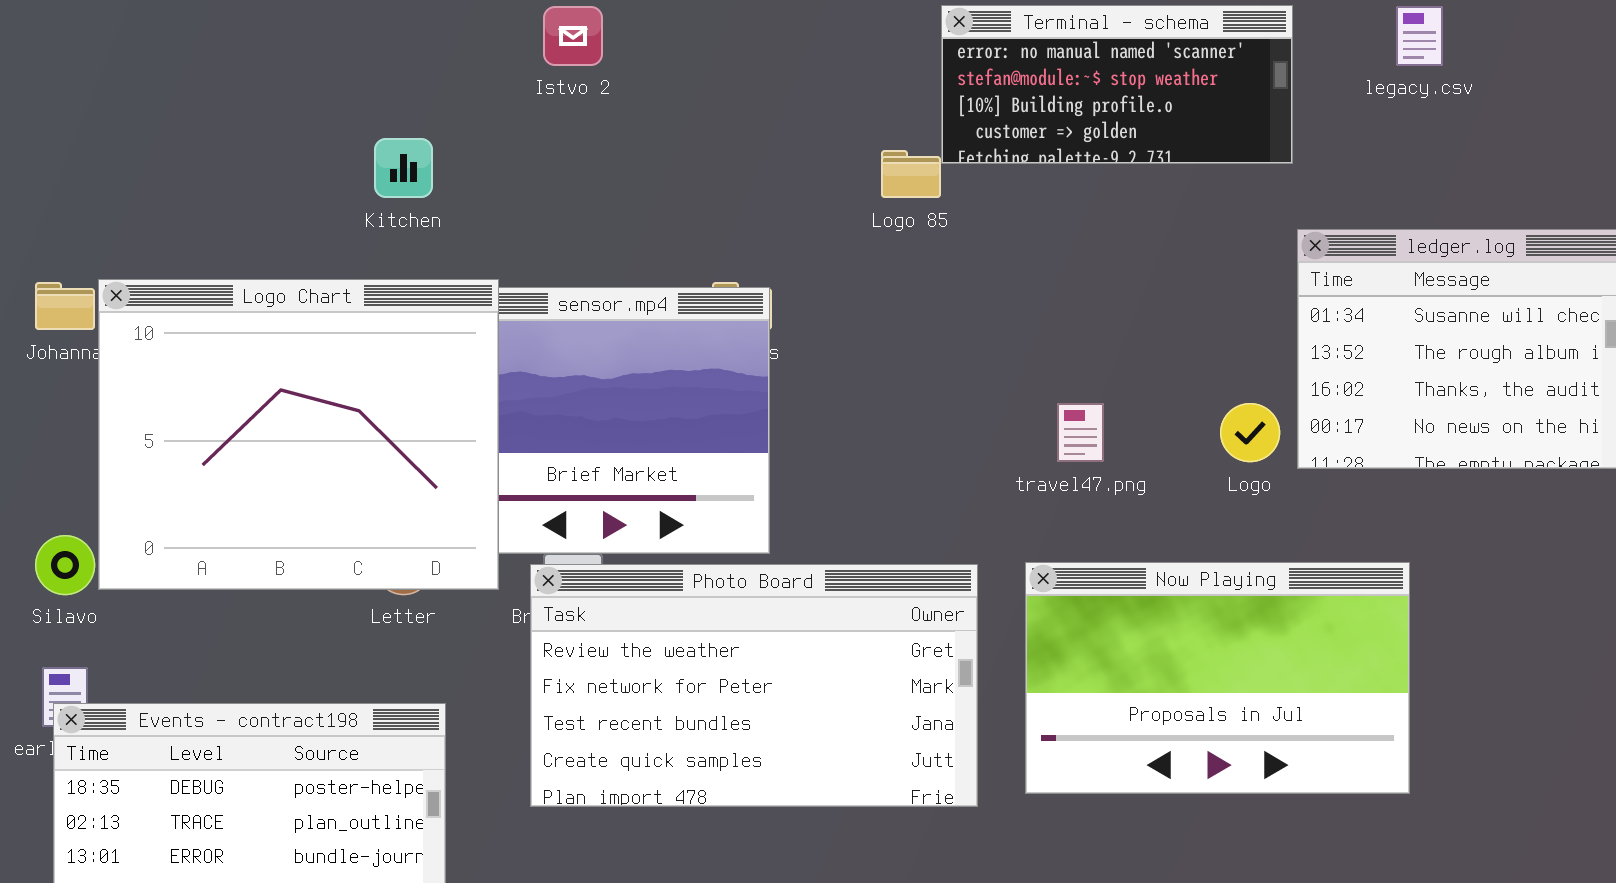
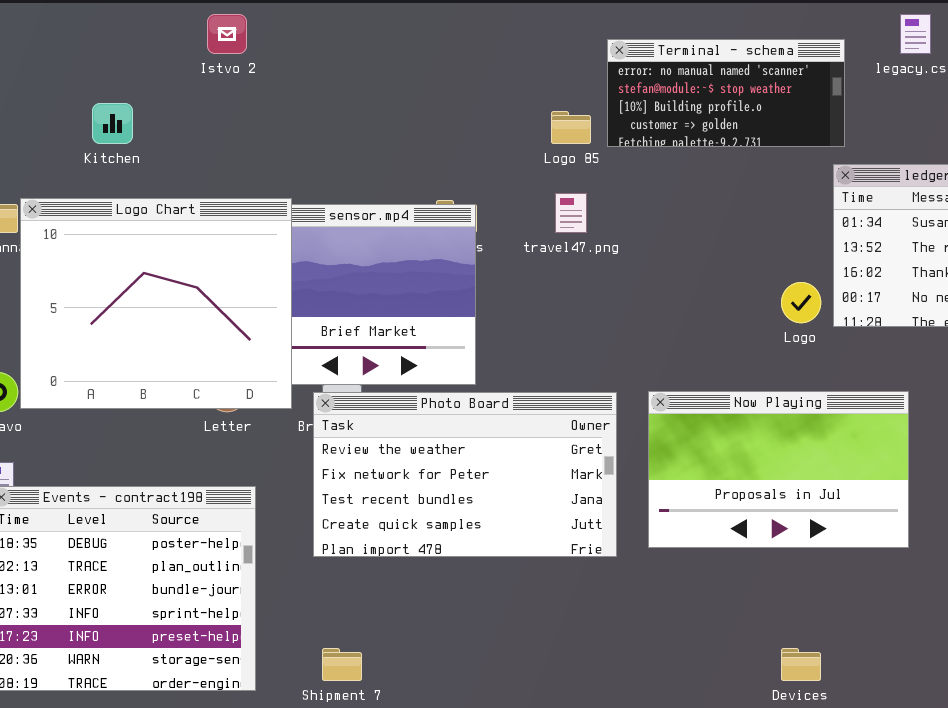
Terminal - schema: [941,5,1293,164] -> [607,39,845,147], moved
Istvo 2: [543,6,603,66] -> [207,14,247,54], moved
Kitchen: [374,138,433,198] -> [92,103,133,144], moved
travel47.png: [1057,403,1104,462] -> [555,193,587,233], moved

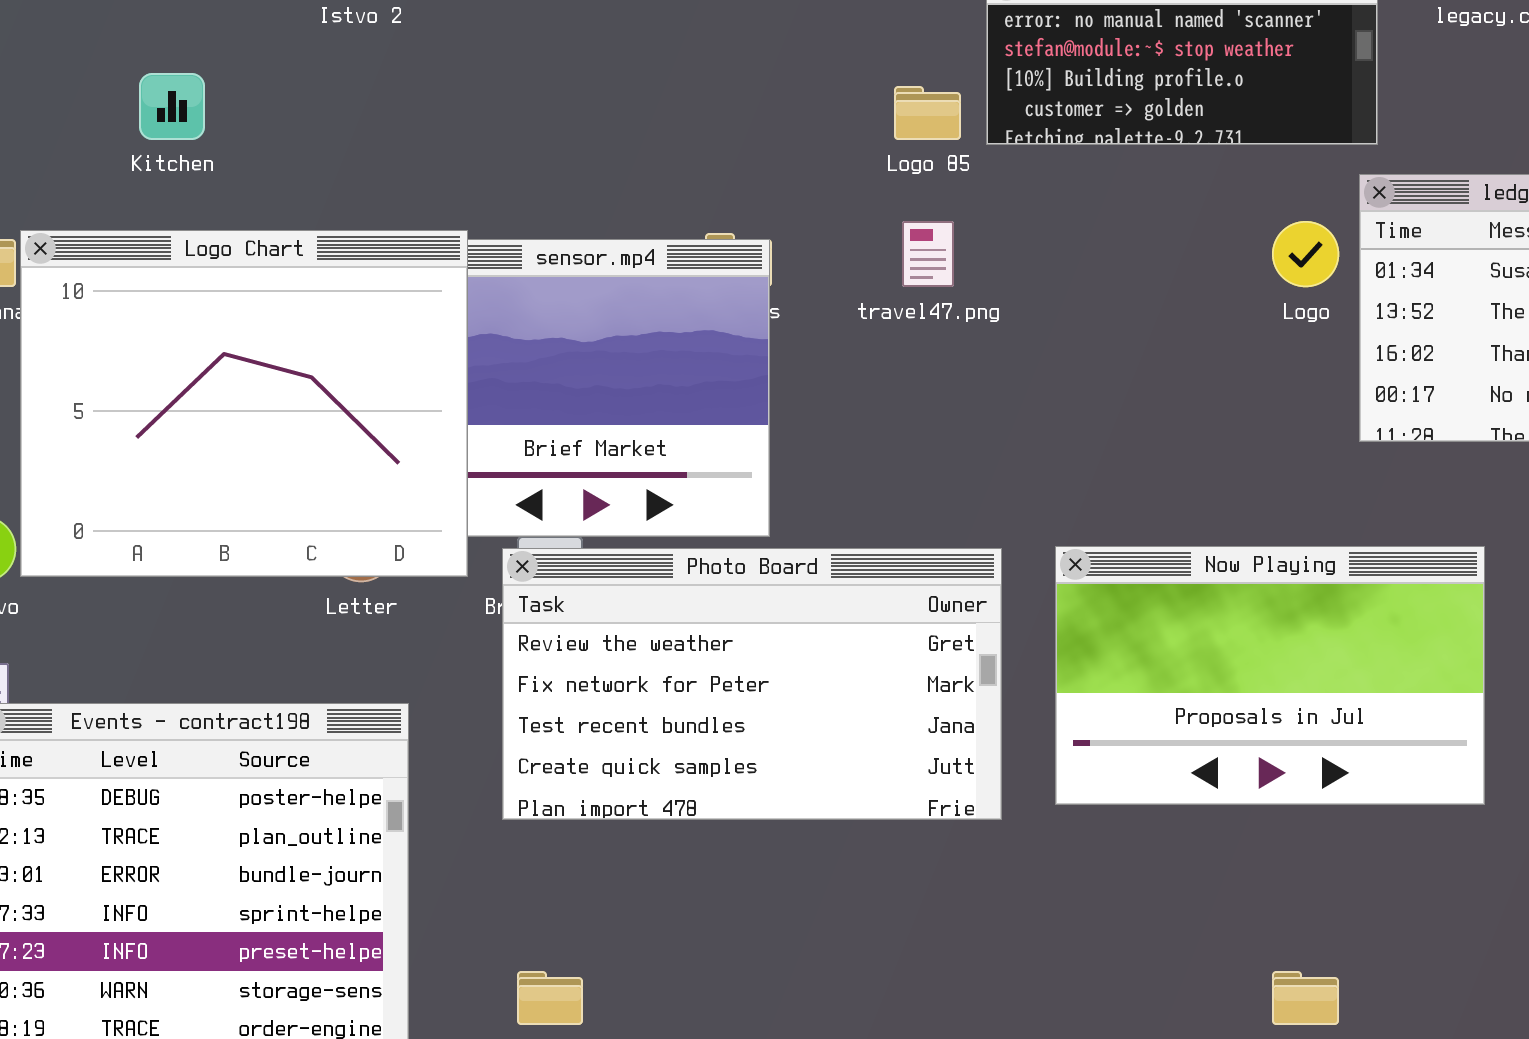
Logo: [781,282,821,323] -> [1272,221,1339,287], moved

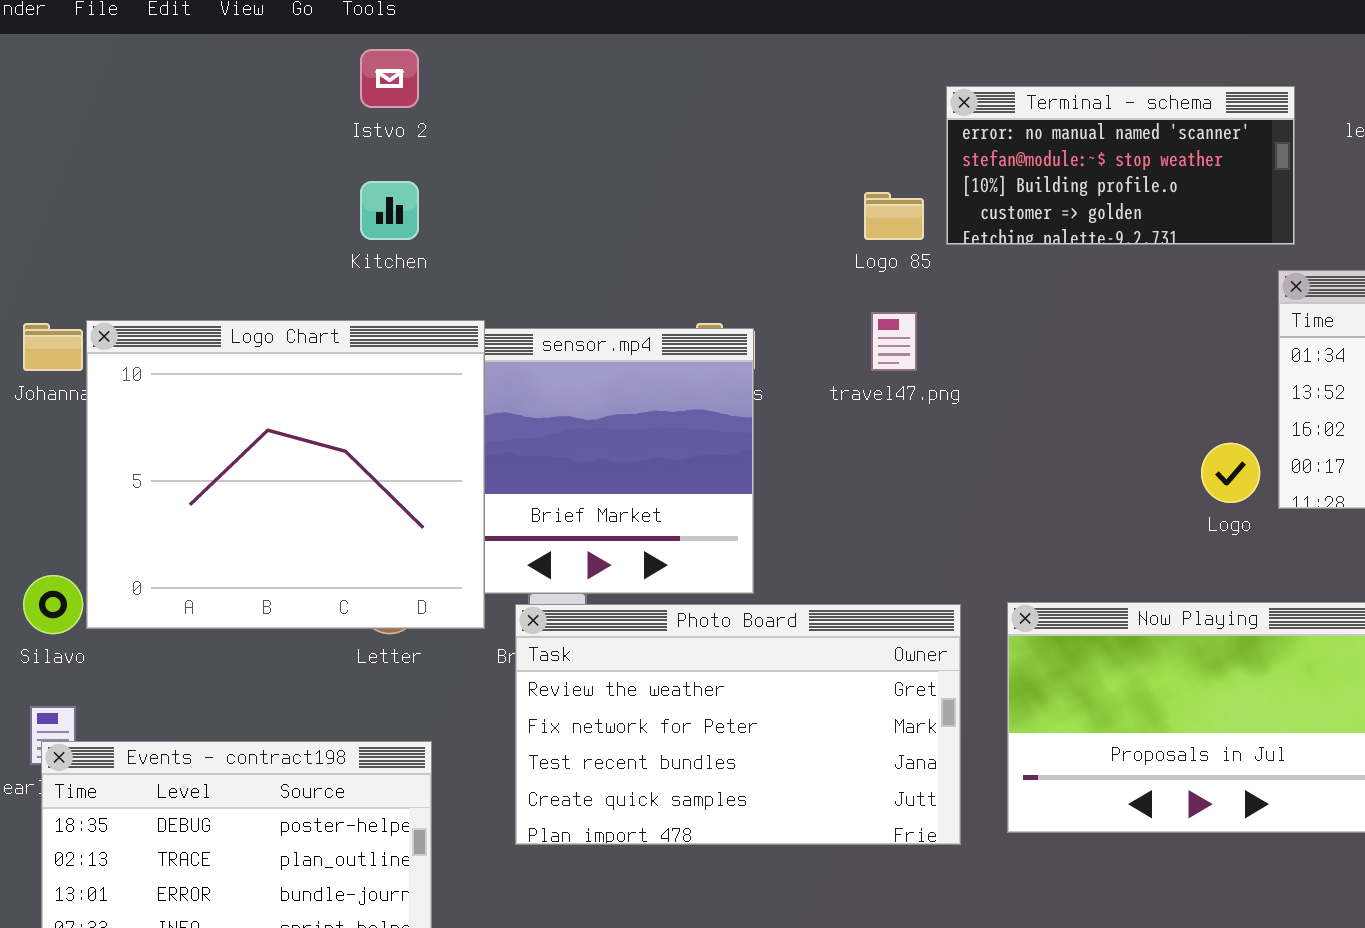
Kitchen: [139,73,205,140] -> [360,181,419,240], moved
Logo: [1272,221,1339,287] -> [1201,443,1260,503], moved

